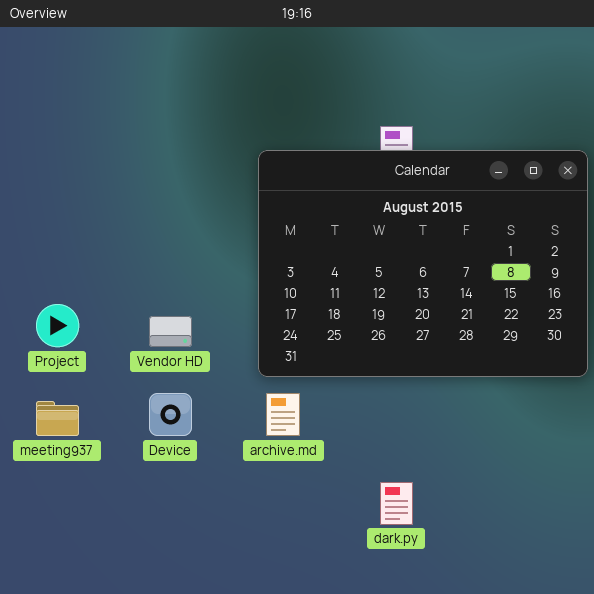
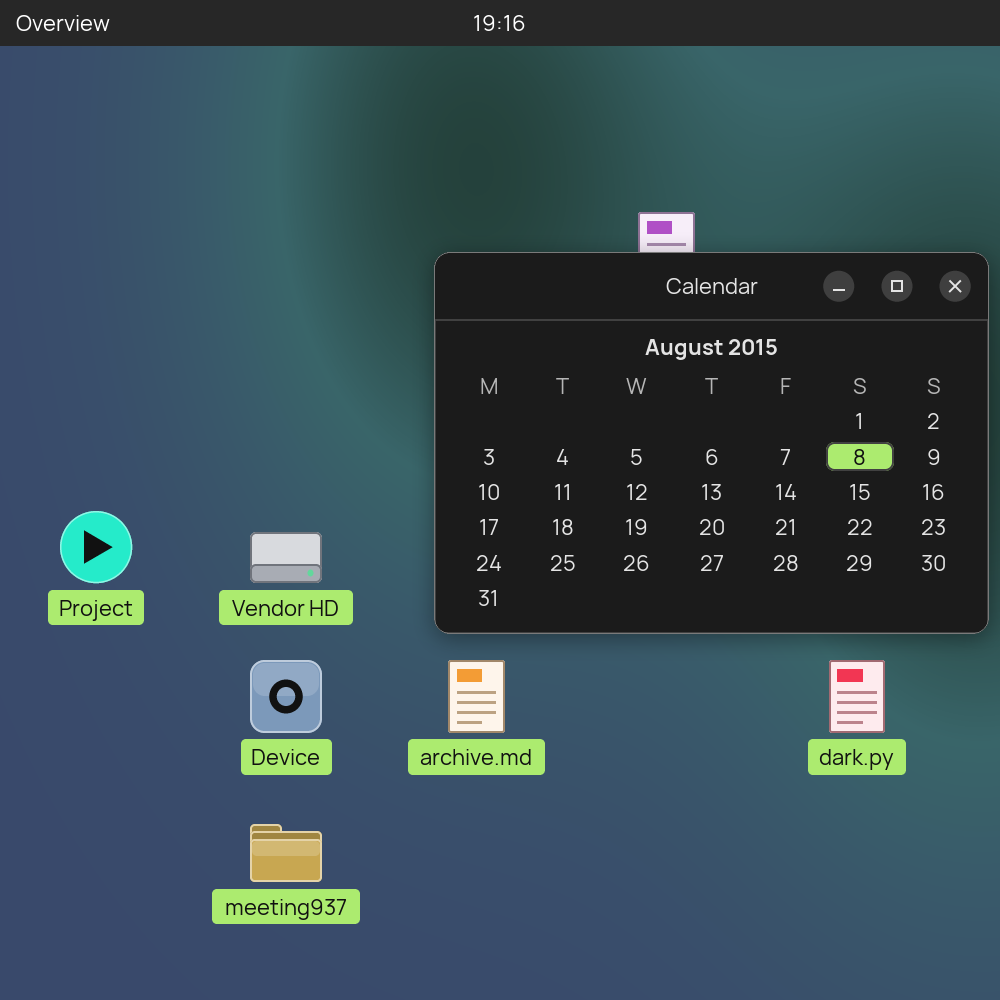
meeting937: [36,401,79,436] -> [250,824,322,882], moved
dark.py: [380,482,413,525] -> [829,660,885,733], moved

